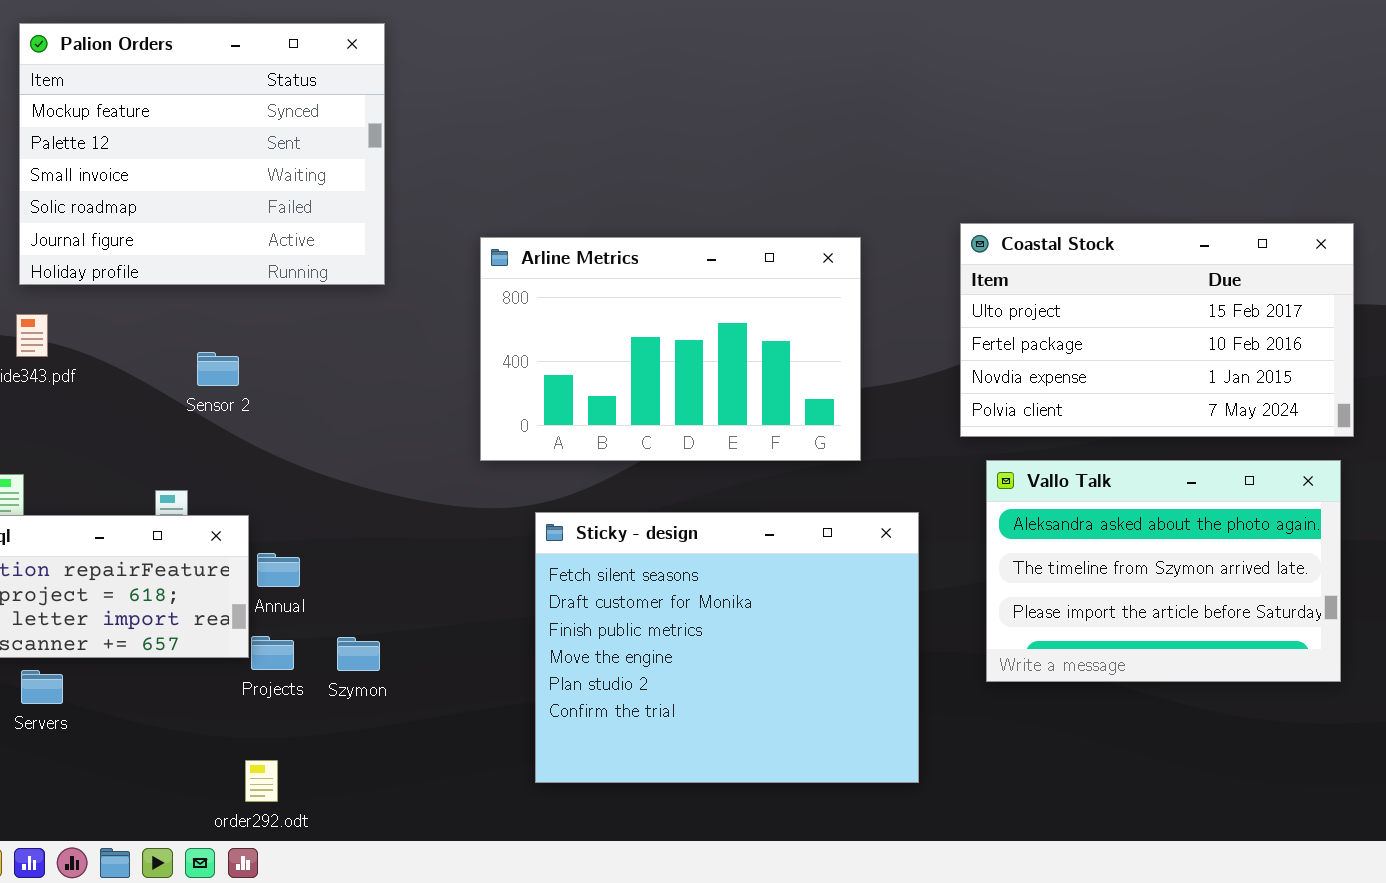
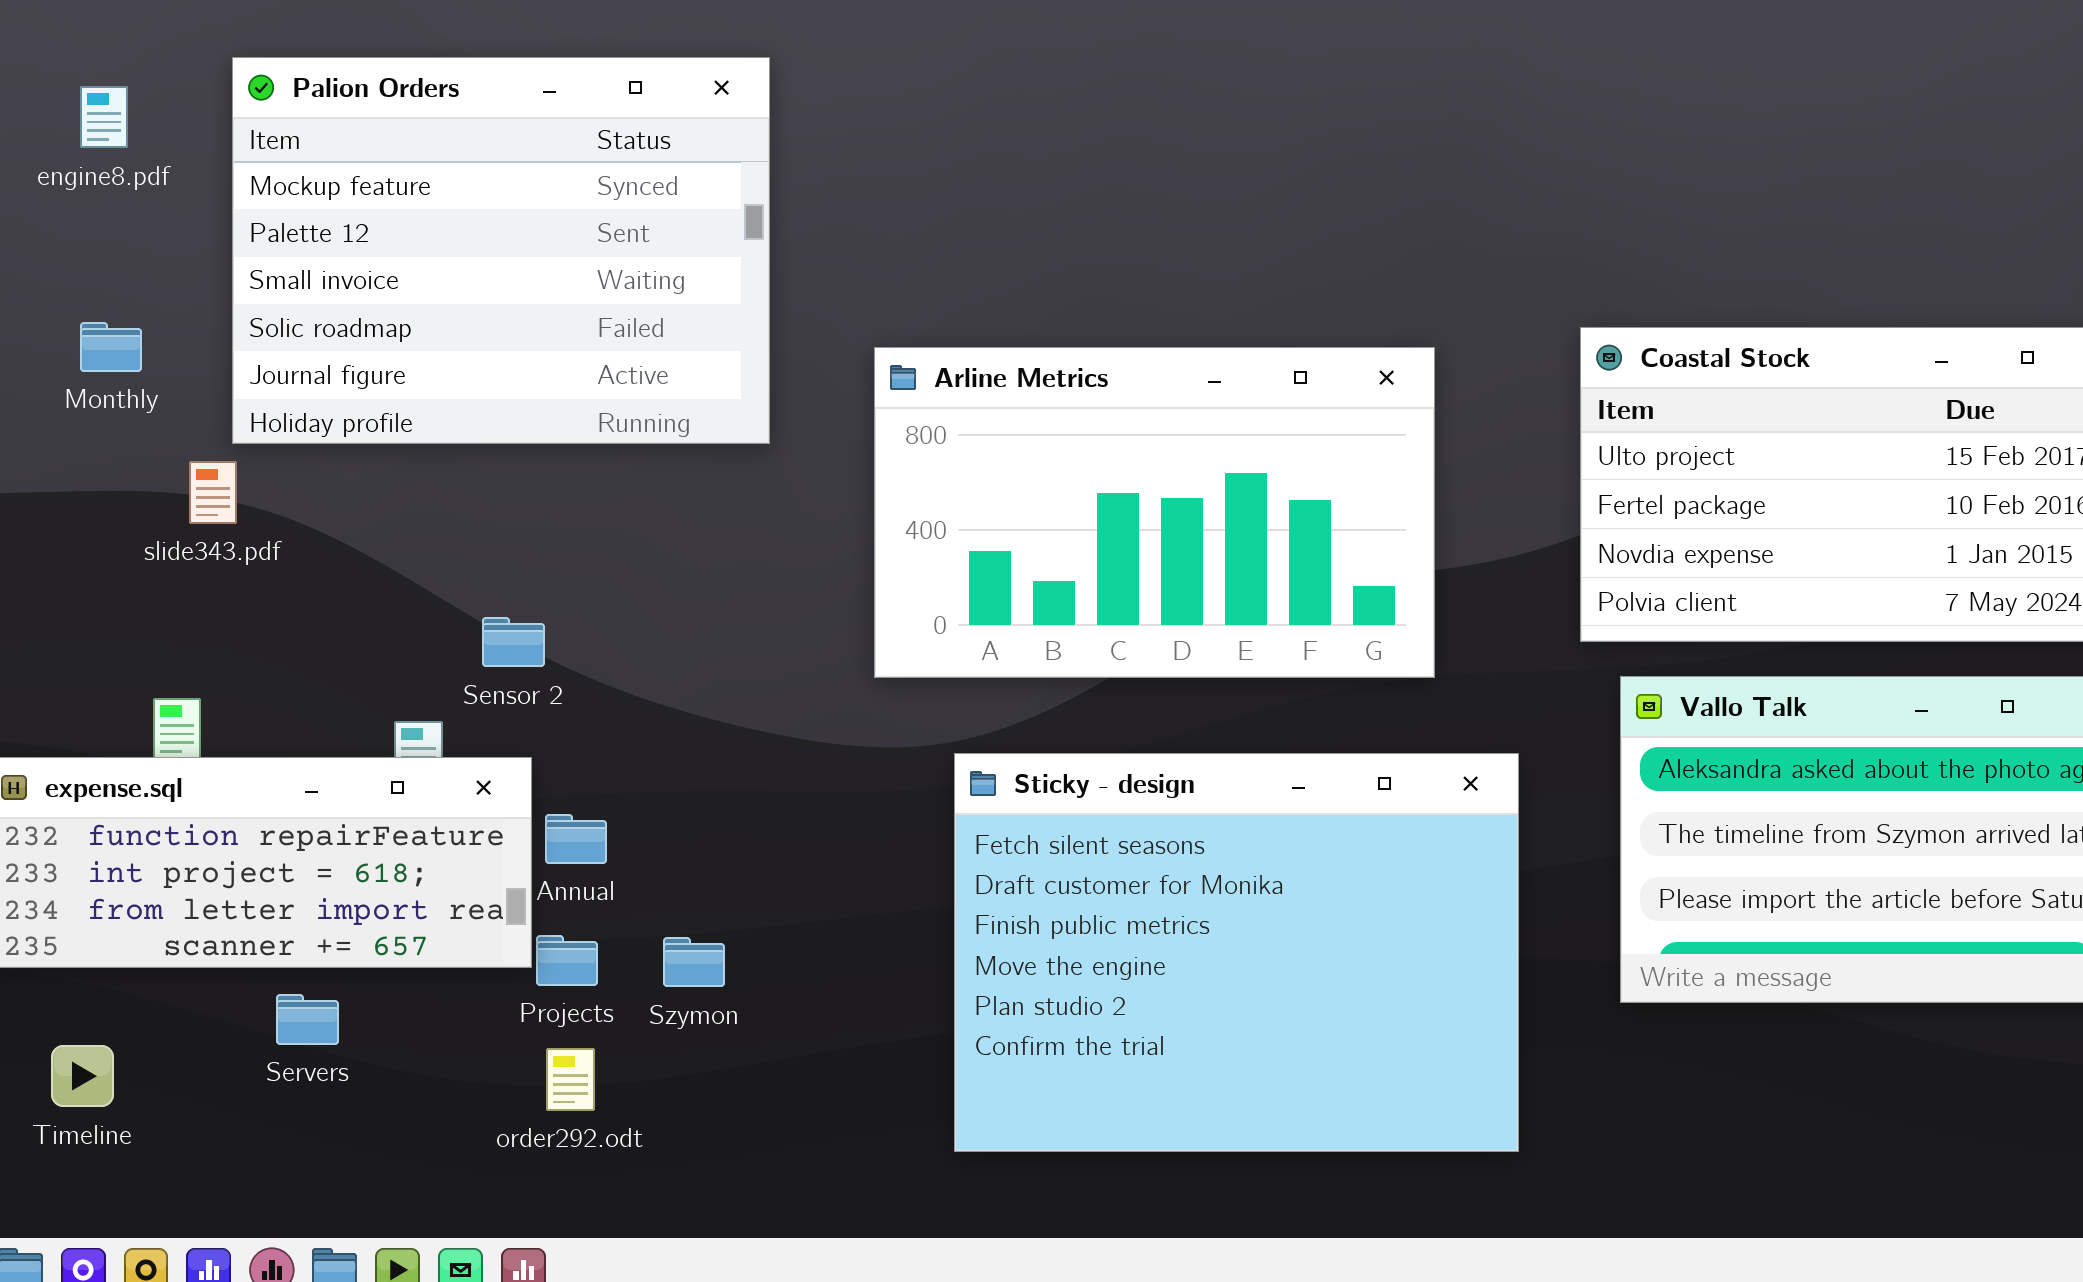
Palion Orders: [19,23,385,285] -> [232,57,770,444], moved
Sensor 2: [197,352,239,386] -> [482,617,545,667], moved
Servers: [21,670,63,704] -> [276,994,339,1045], moved
order292.odt: [245,760,278,802] -> [546,1048,595,1111], moved

